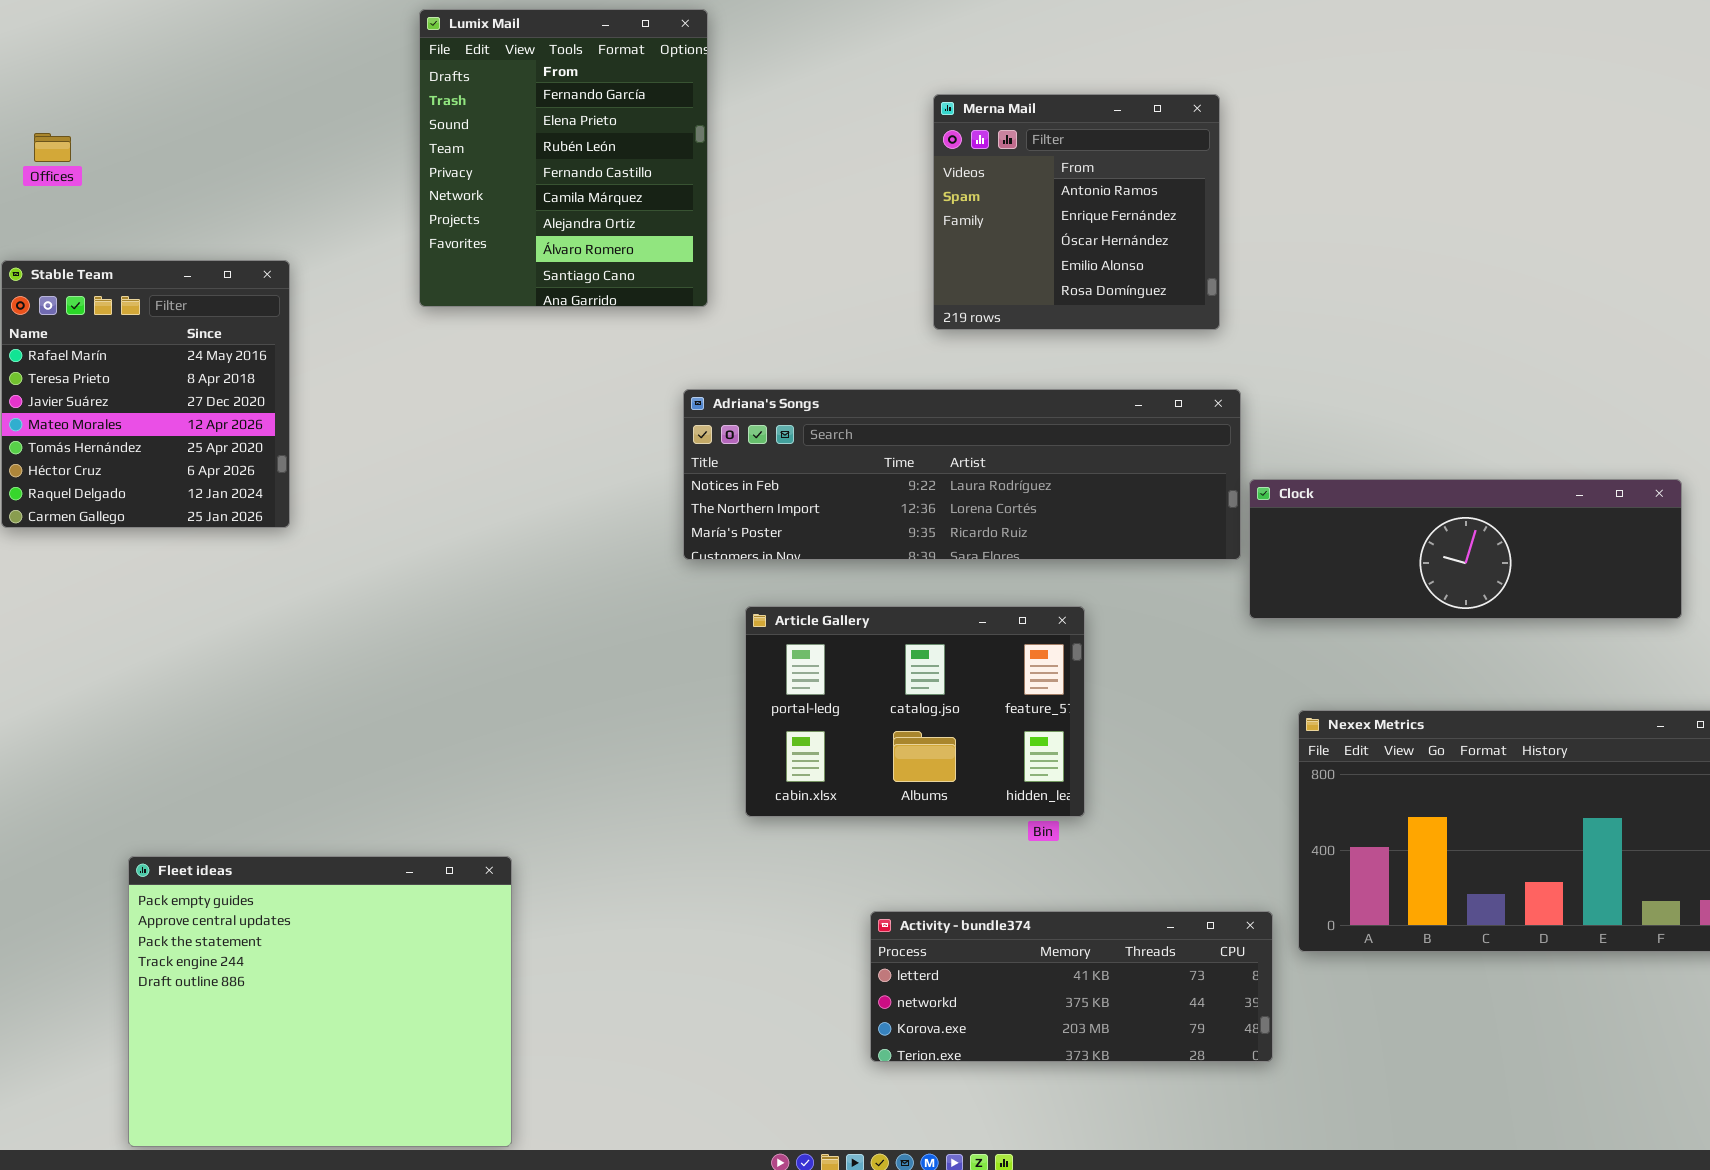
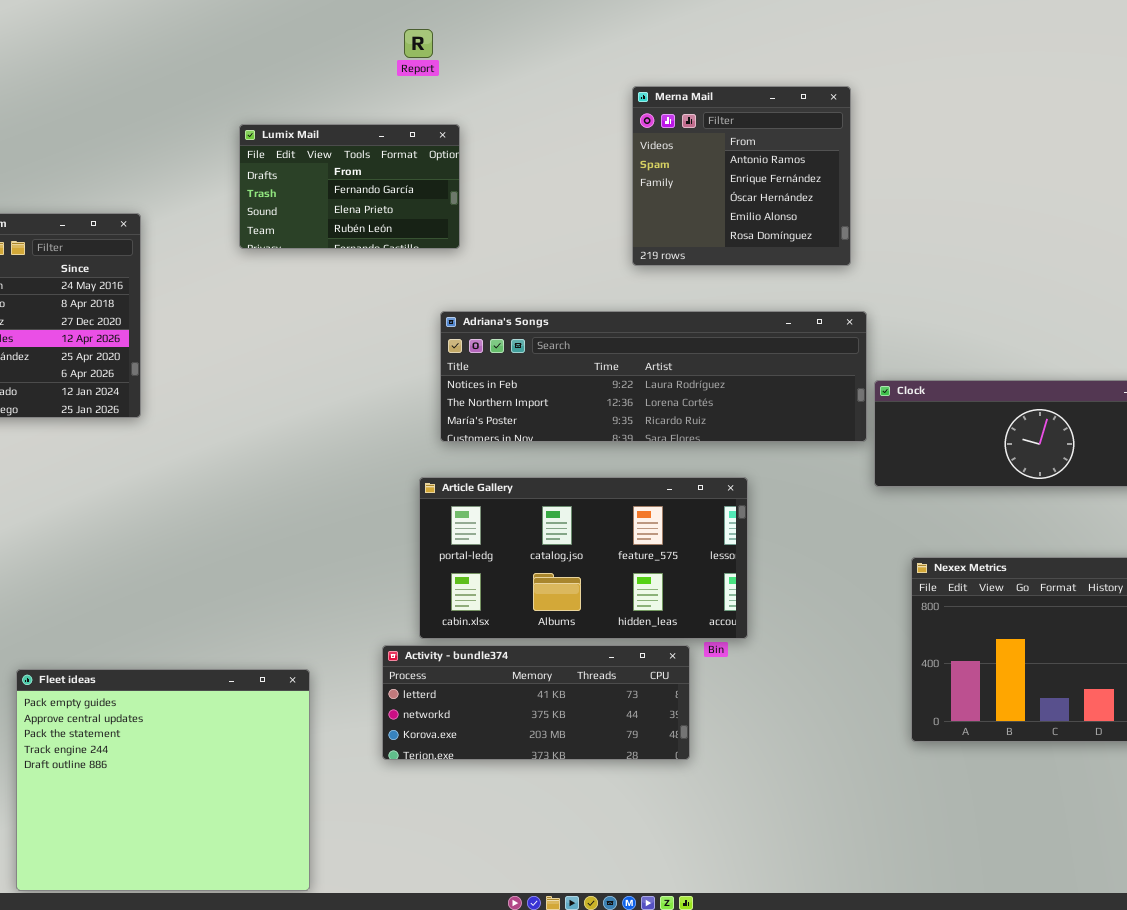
Lumix Mail: [419,9,708,307] -> [239,124,460,249], resized
Article Gallery: [745,606,1085,817] -> [419,477,748,639], resized
Activity - bundle374: [870,911,1273,1062] -> [382,645,690,760], moved

